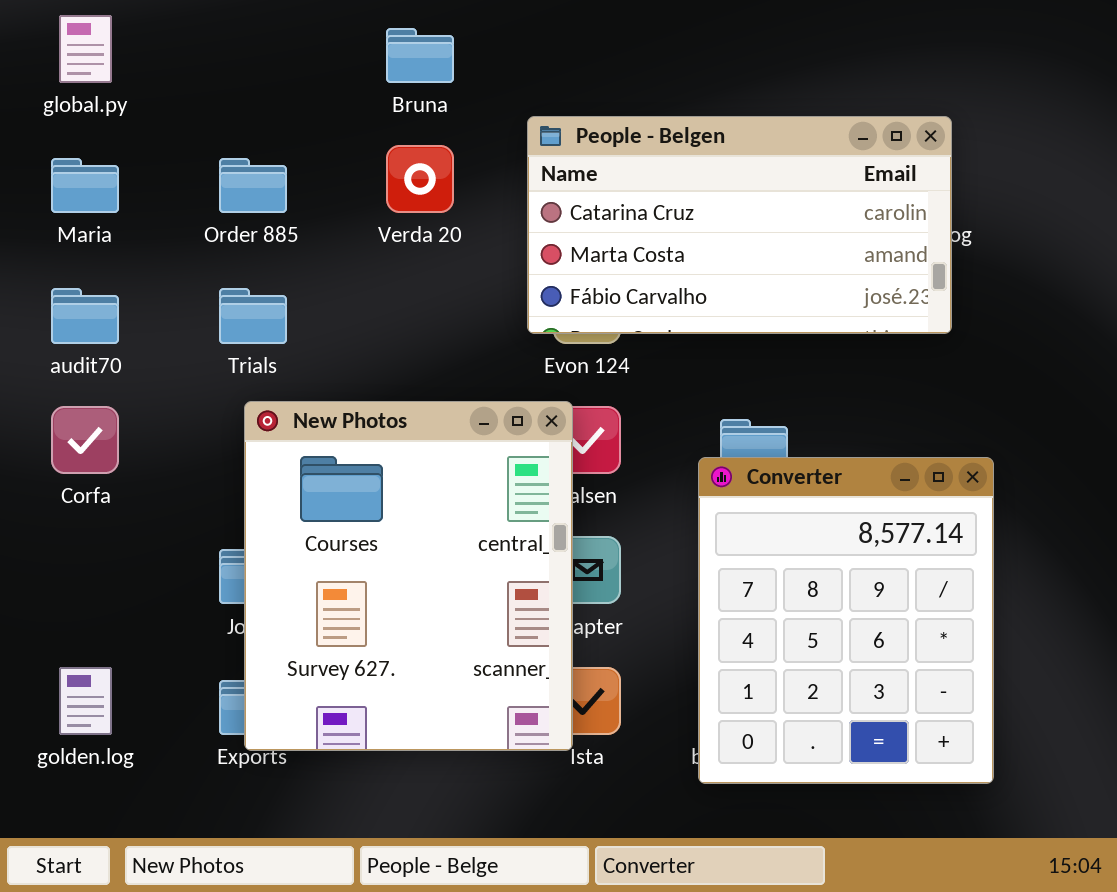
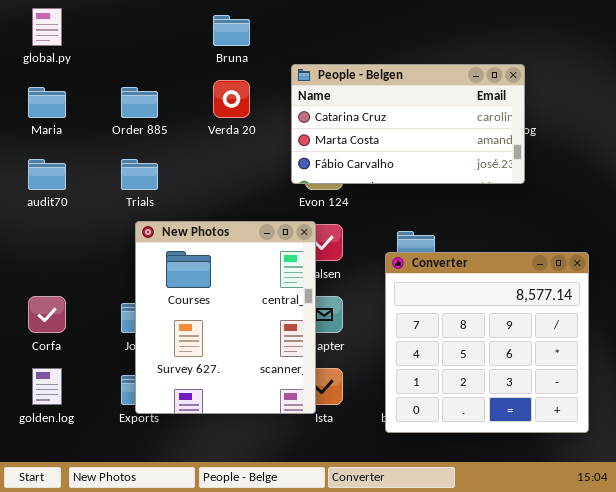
Corfa: [51,406,119,474] -> [28,296,66,333], moved
Converter: [698,457,994,784] -> [385,252,589,433], resized

